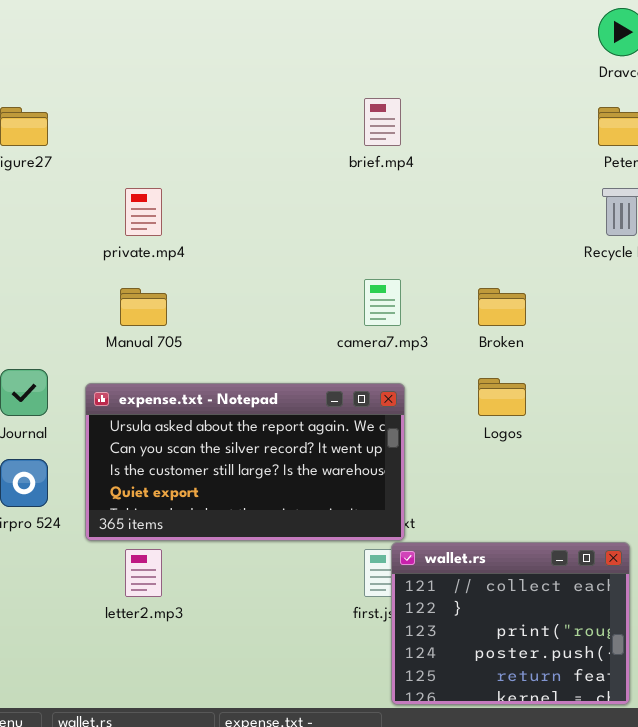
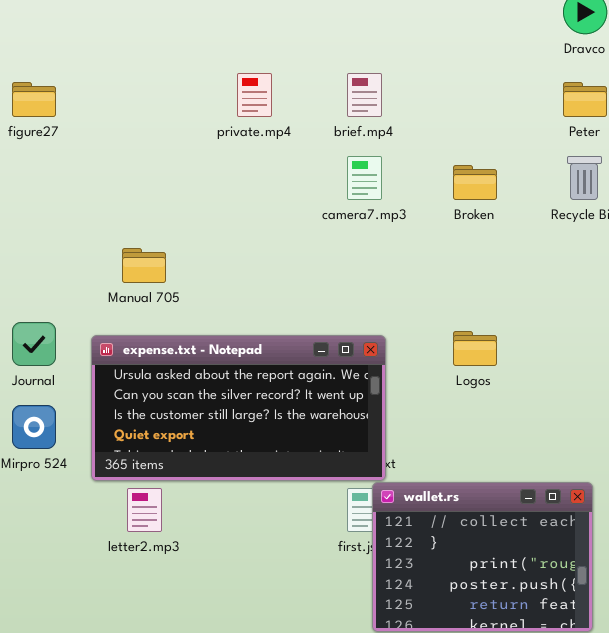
private.mp4: [125,188,162,236] -> [237,73,272,117], moved
camera7.mp3: [364,279,401,326] -> [347,156,382,200], moved
Broken: [478,288,526,326] -> [453,165,497,200], moved

